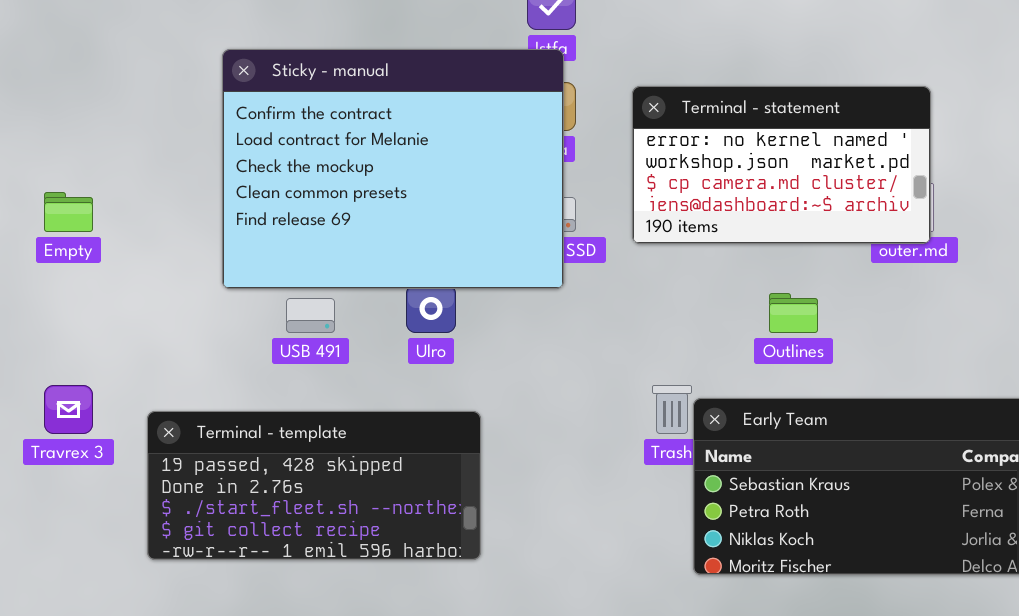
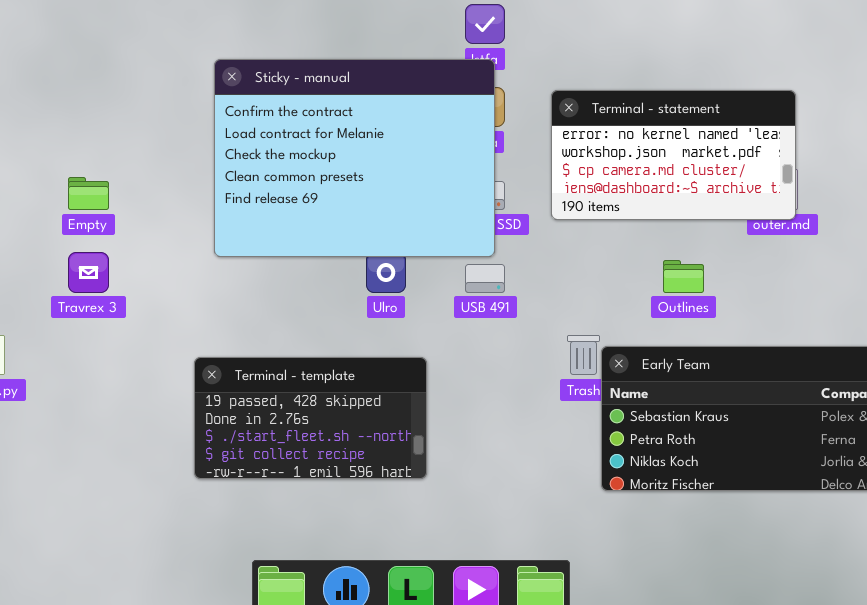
USB 491: [286,298,335,333] -> [465,264,505,293], moved
Travrex 3: [44,385,93,434] -> [68,252,109,293], moved
Terminal - template: [147,411,481,560] -> [194,357,427,479], resized

